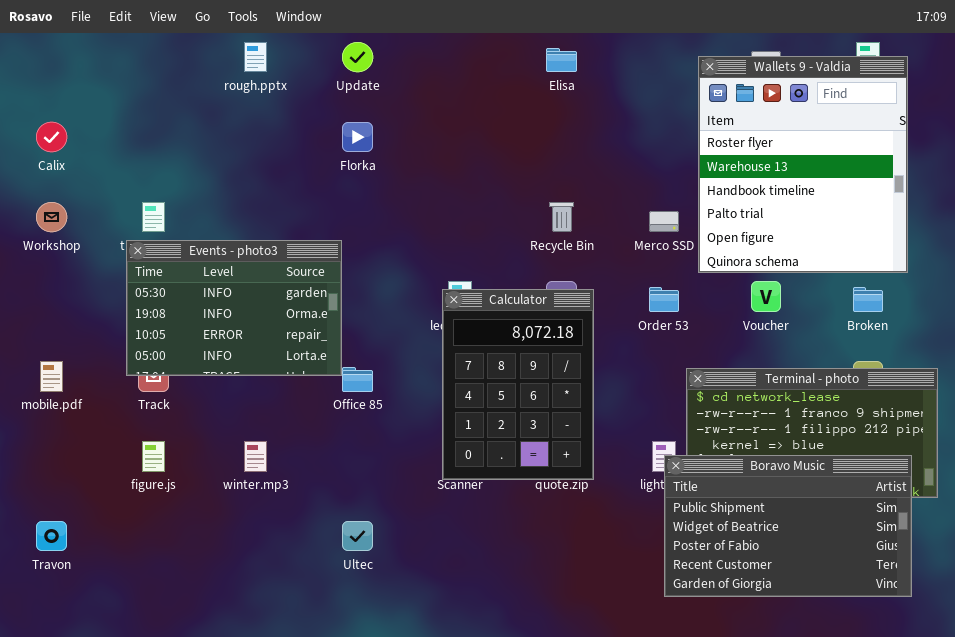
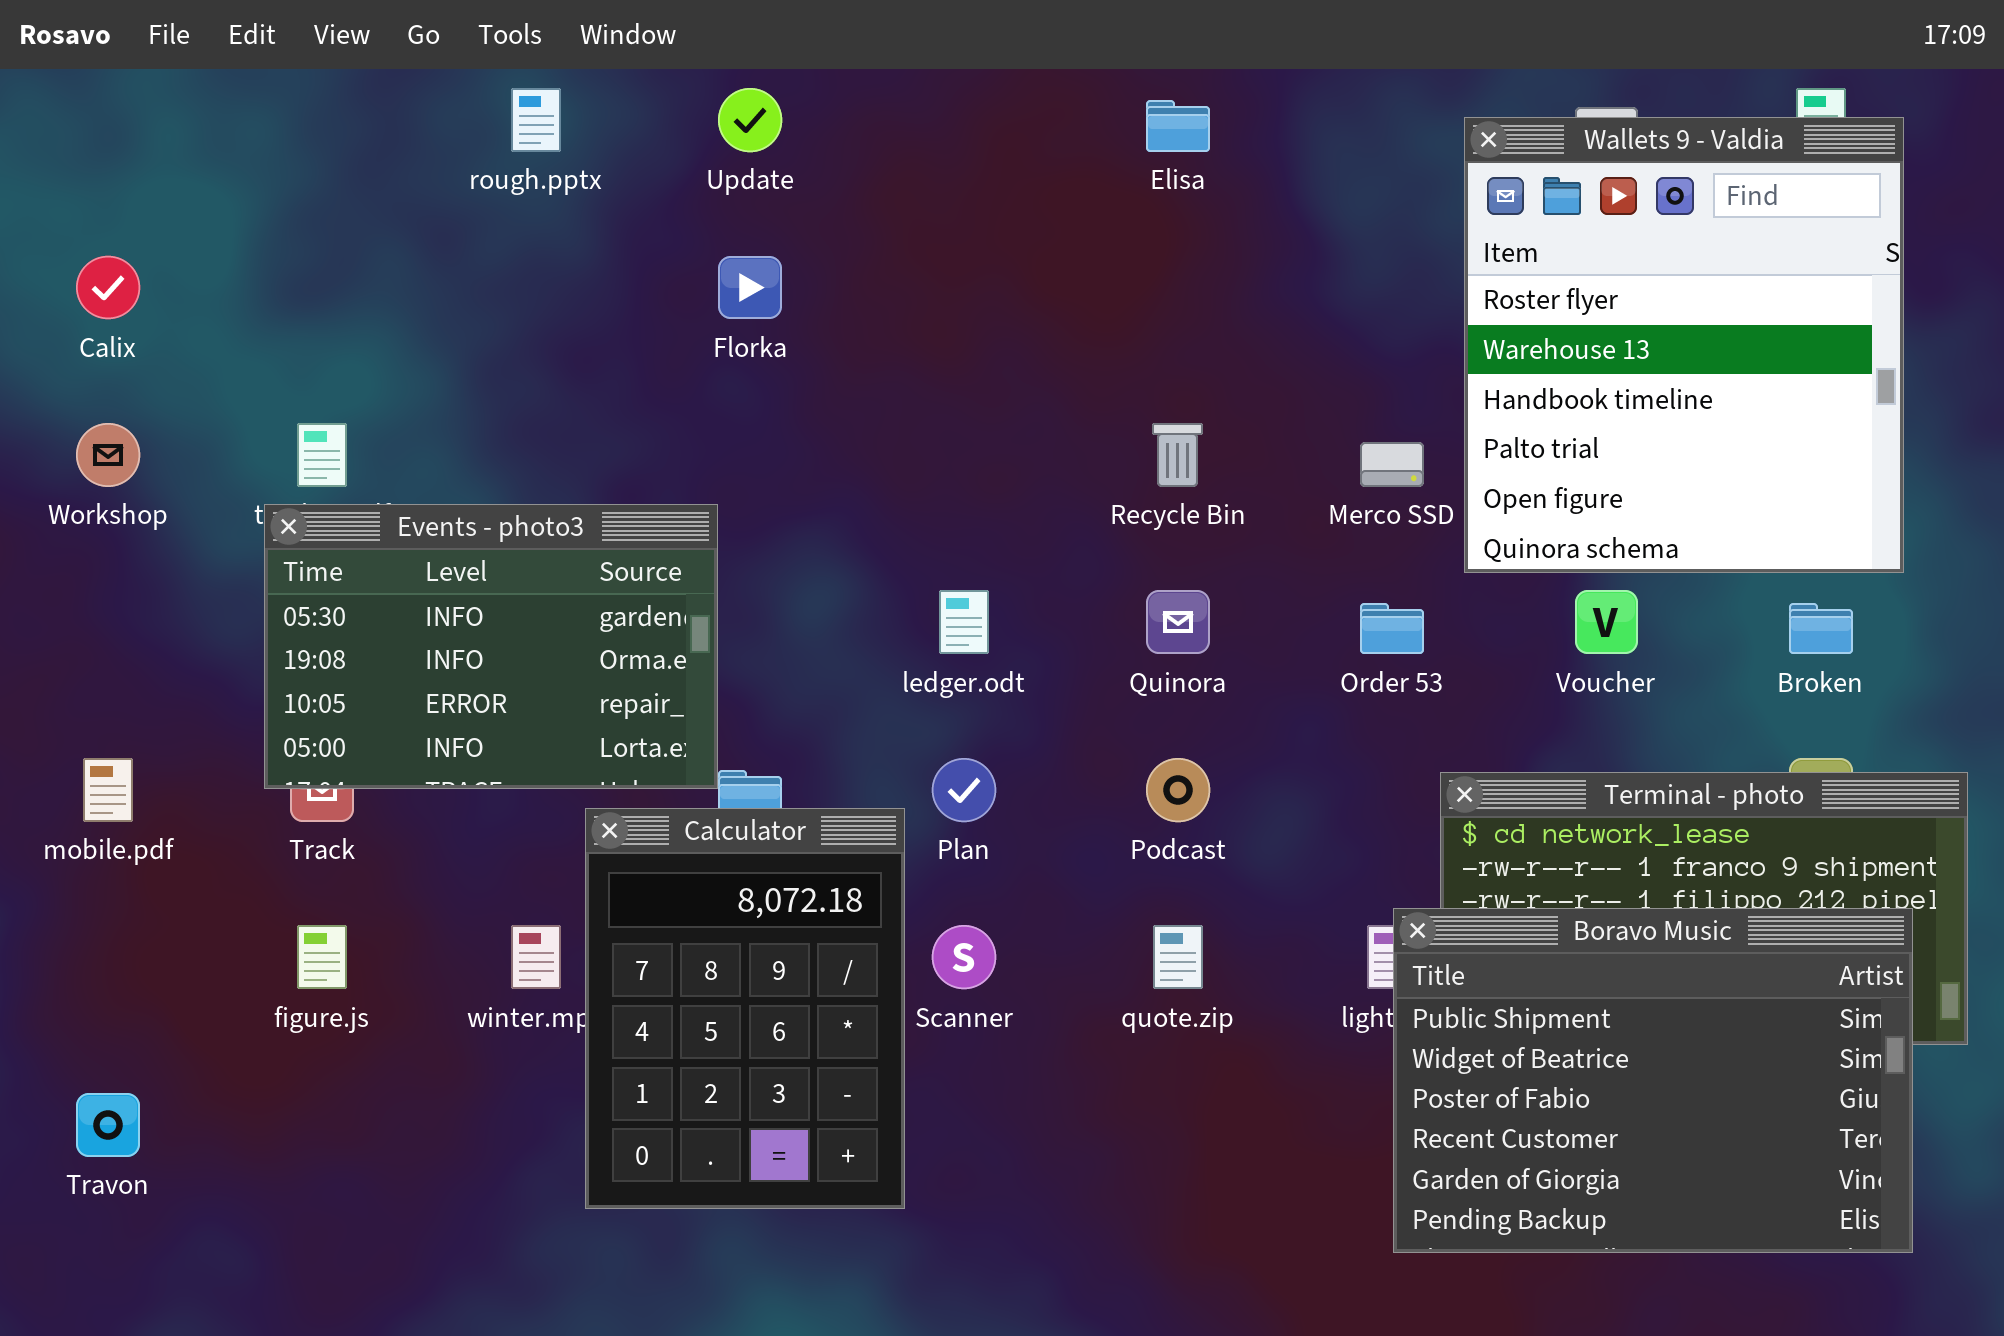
Calculator: [442,289,594,480] -> [585,808,905,1209], moved
Boravo Music: [664,455,912,597] -> [1393,908,1913,1253], resized

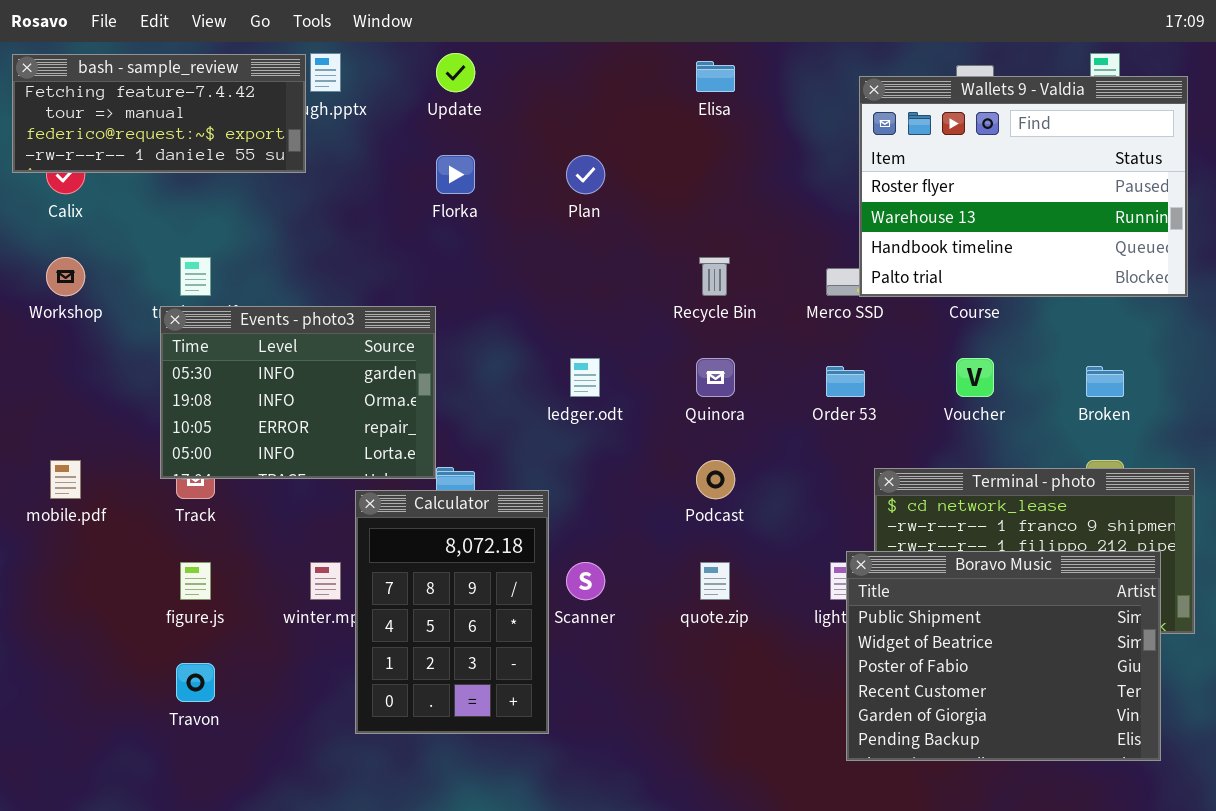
bash - sample_review: none -> [12,54,306,173], opened
Wallets 9 - Valdia: [1464,117,1904,573] -> [859,76,1188,297], moved, resized
Plan: [932,758,996,822] -> [566,155,605,194], moved
Travon: [76,1093,140,1157] -> [176,663,215,702], moved

